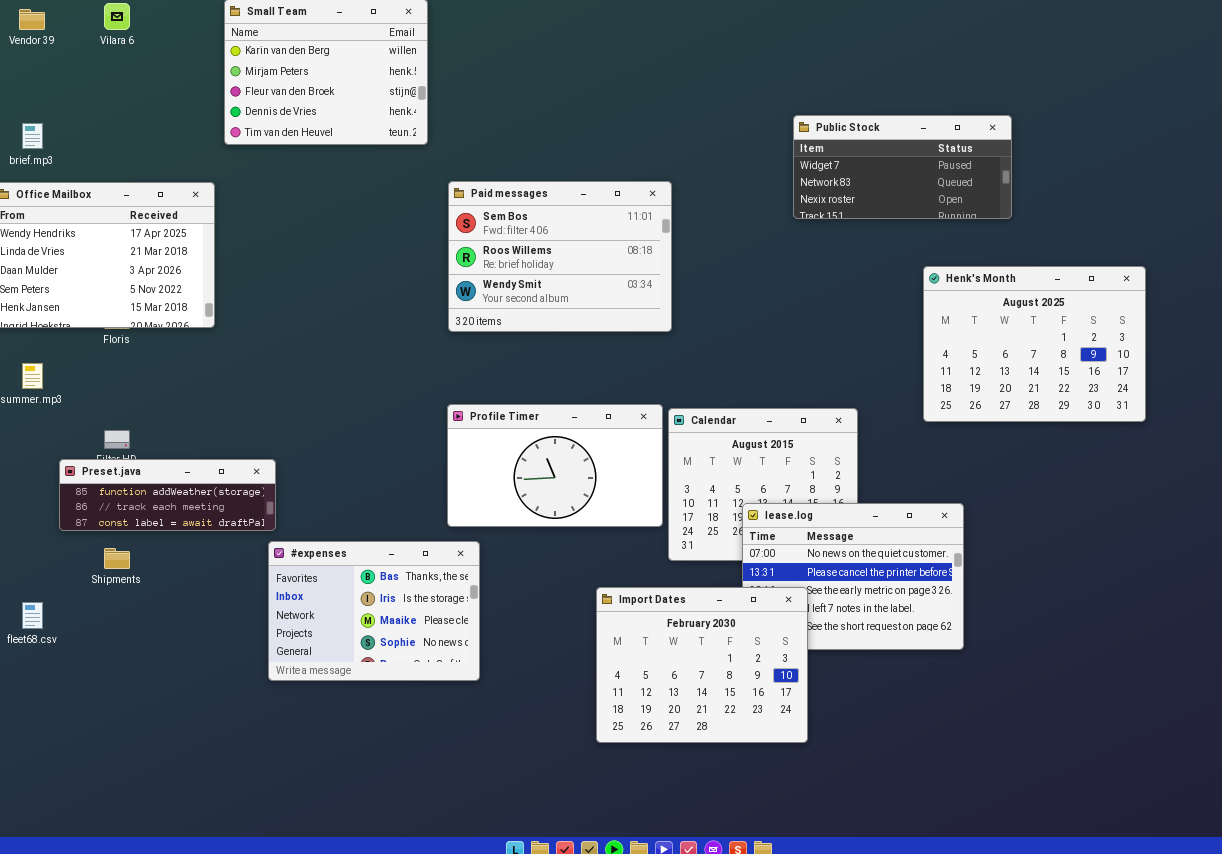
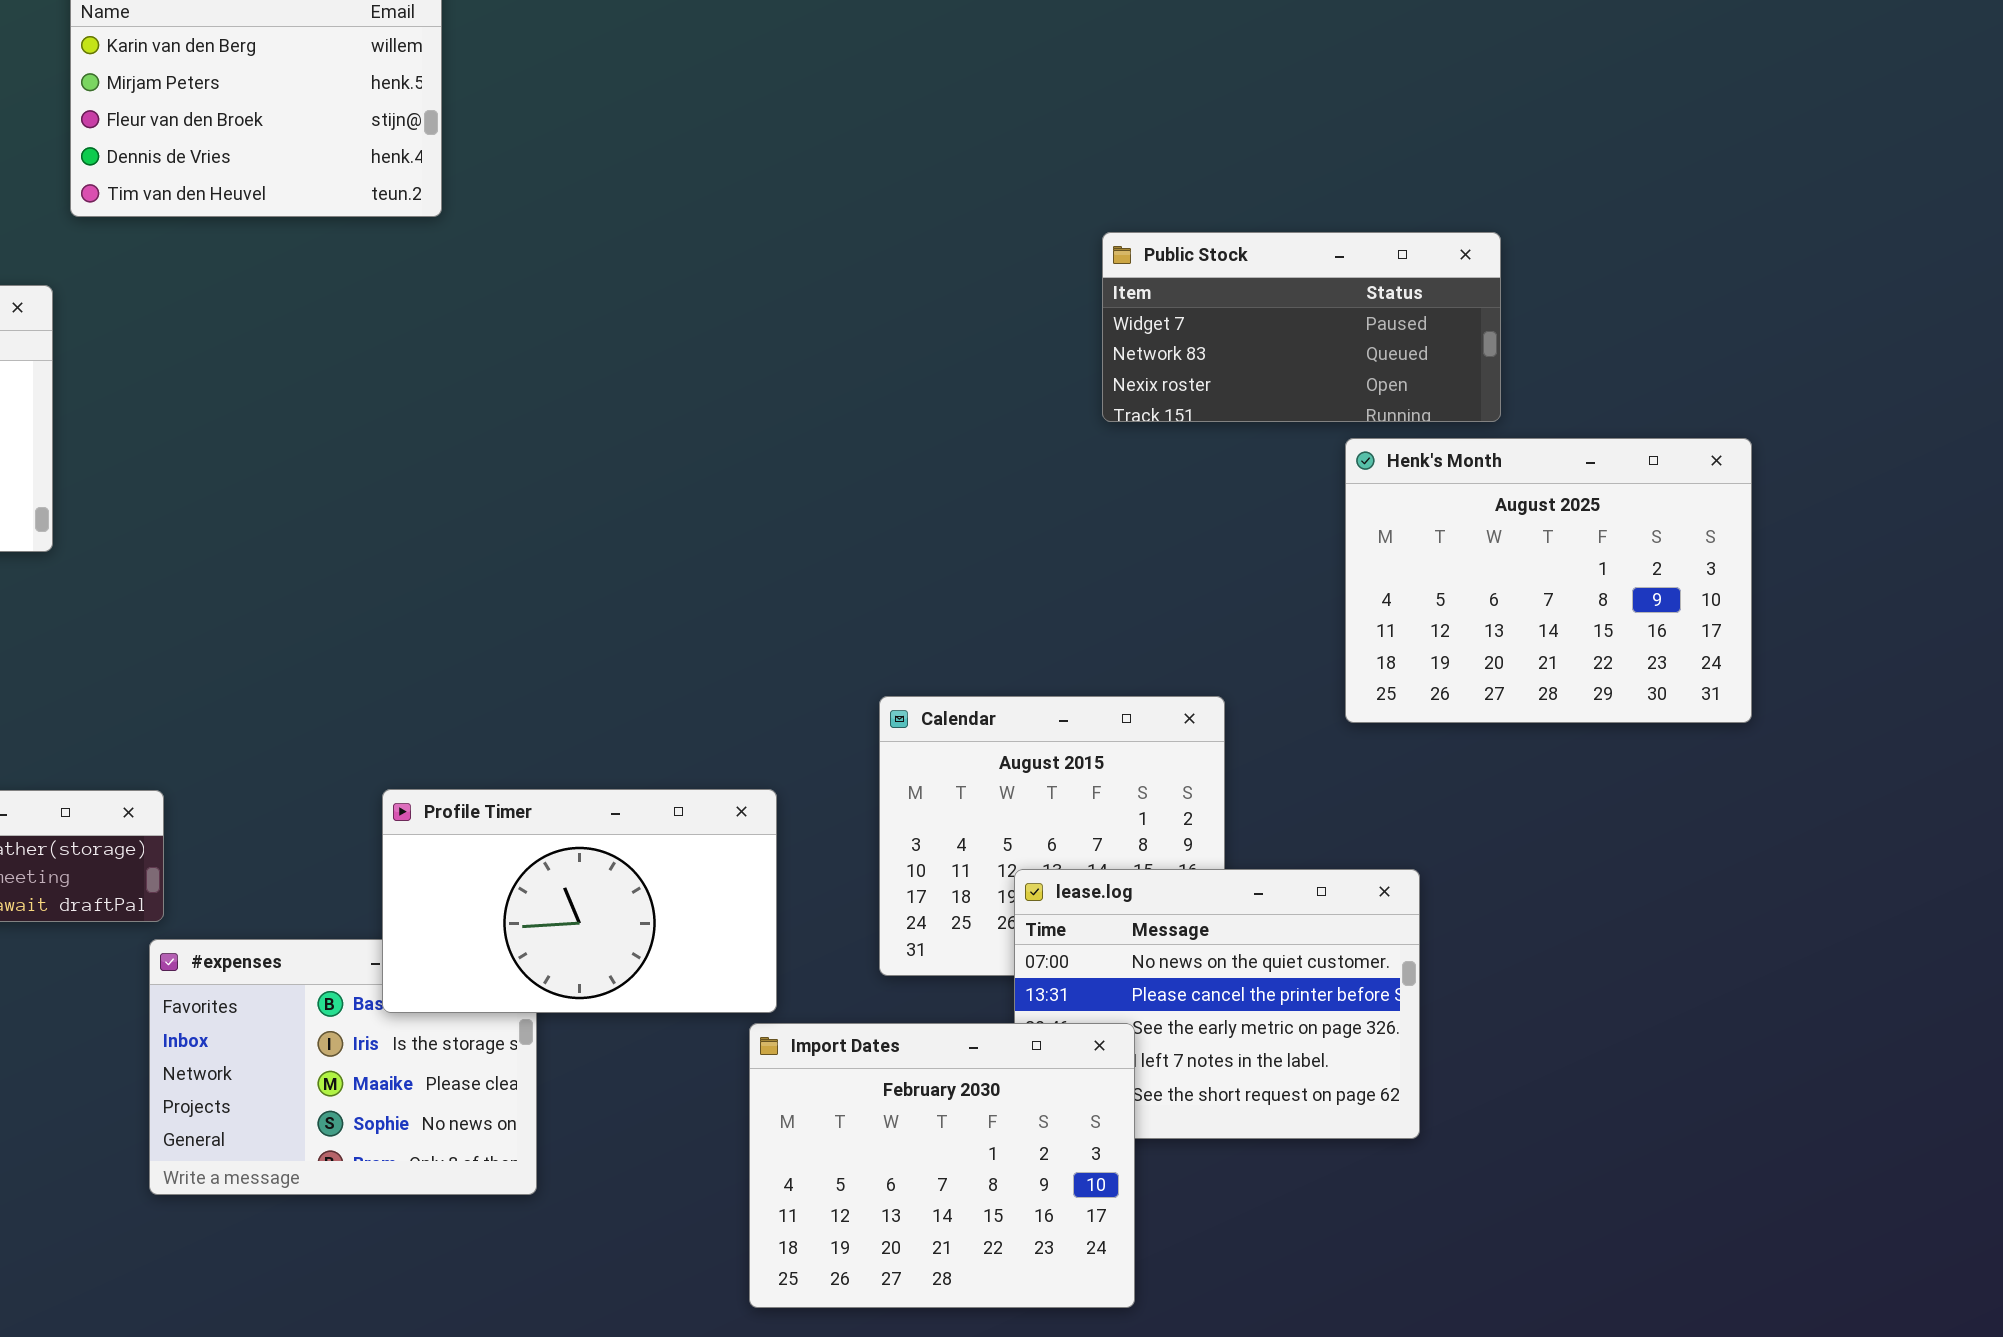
Public Stock: [793,115,1012,219] -> [1102,232,1501,422], moved
Paid messages: [448,181,672,332] -> none, closed
Profile Timer: [447,404,663,527] -> [382,789,777,1013], moved

